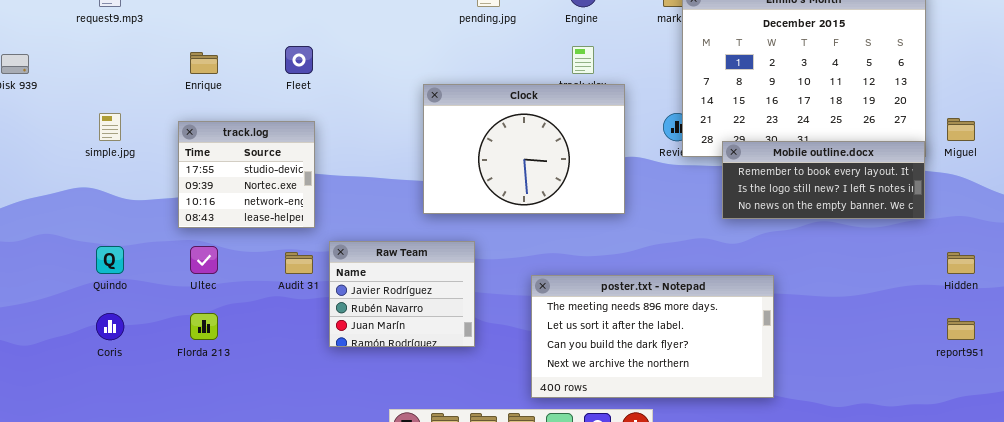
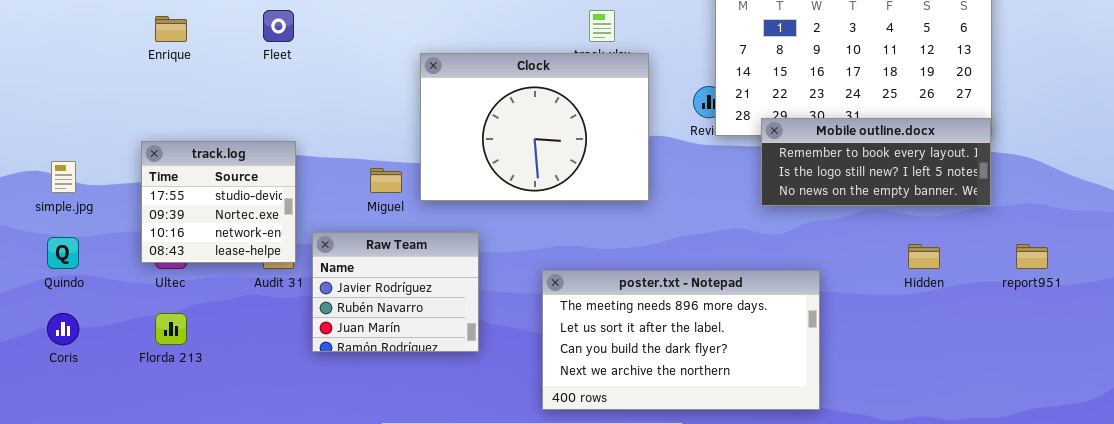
simple.jpg: [99,113,121,141] -> [51,161,76,193], moved
Miguel: [947,118,975,141] -> [370,168,402,193], moved
track.log: [178,121,315,228] -> [141,141,296,263], moved
Hidden: [947,252,975,274] -> [908,244,940,269], moved
report951: [947,318,975,340] -> [1016,244,1048,269], moved

